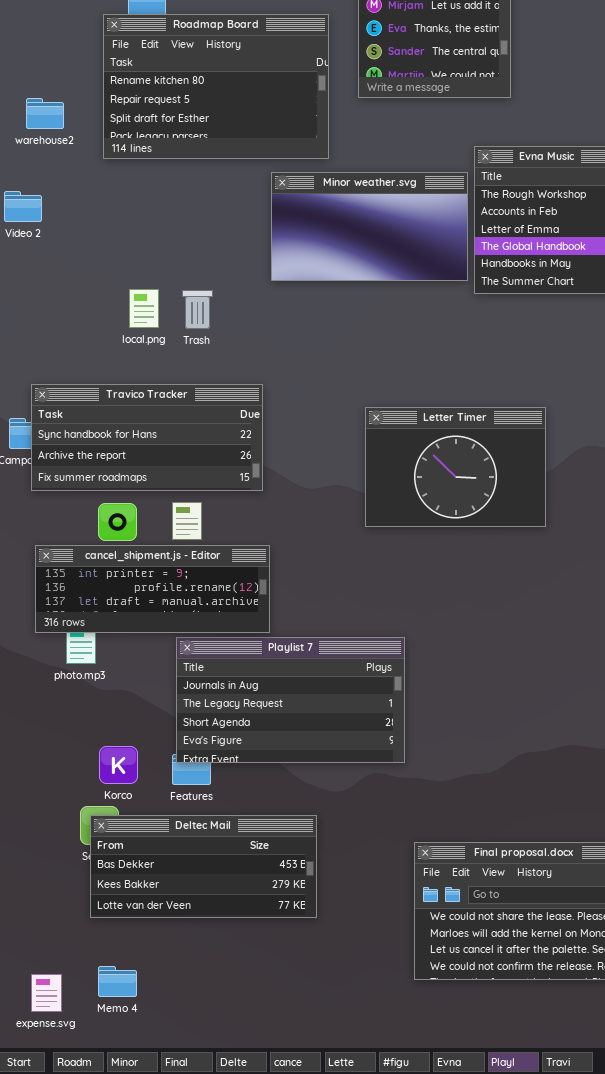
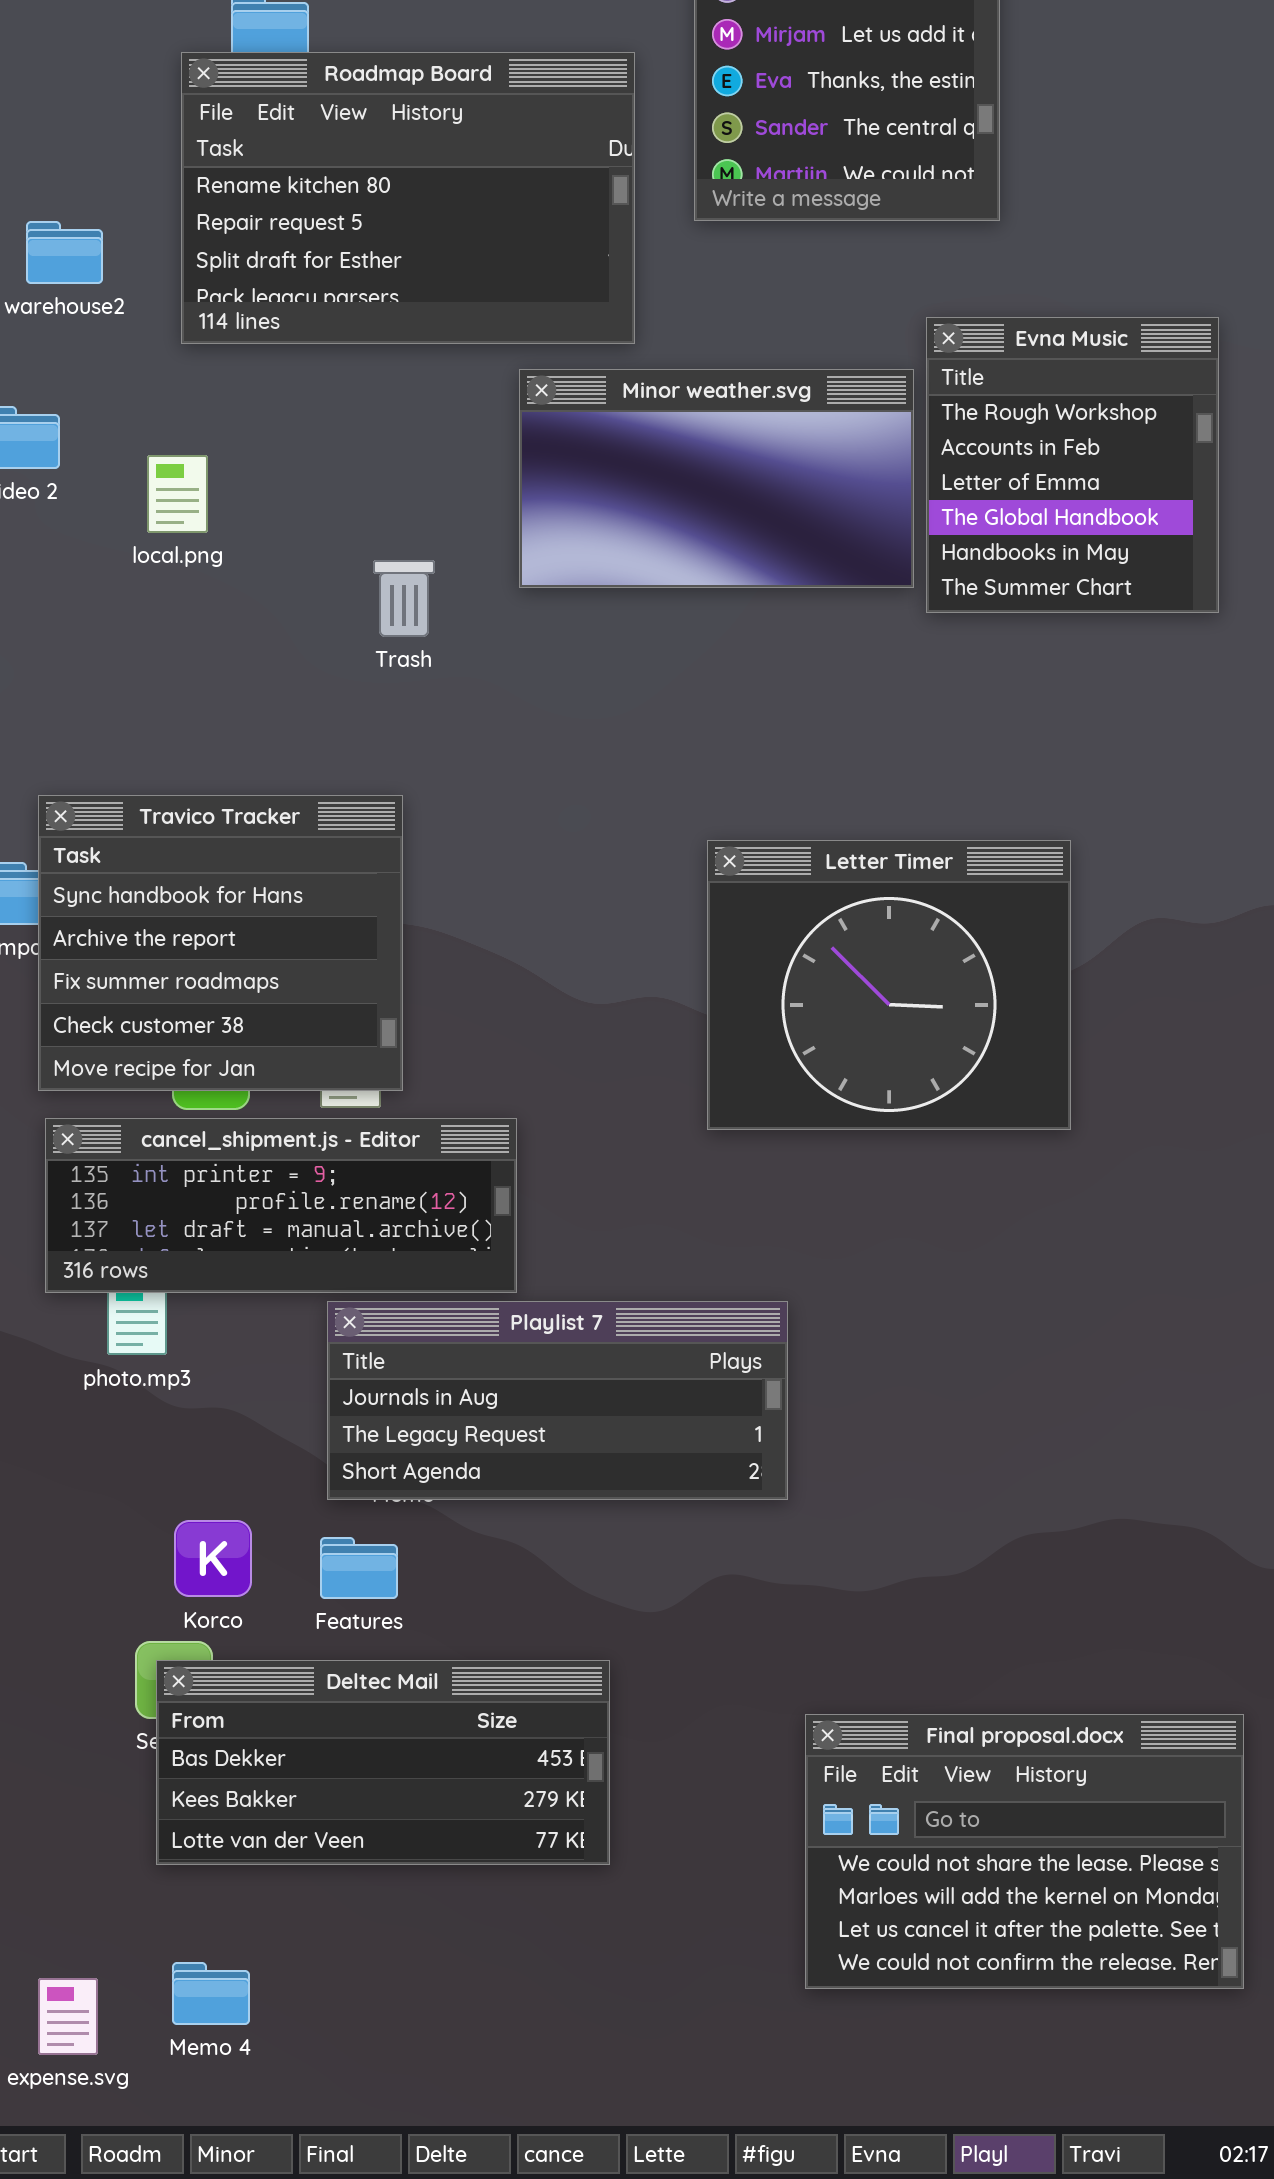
local.png: [129,289,159,328] -> [147,455,208,533], moved
Trash: [182,290,213,329] -> [373,560,435,637], moved
Travico Tracker: [31,384,263,491] -> [38,795,403,1091], resized
Letter Timer: [365,407,546,527] -> [707,840,1071,1130], resized
Playlist 7: [176,637,405,763] -> [327,1301,788,1500], resized

